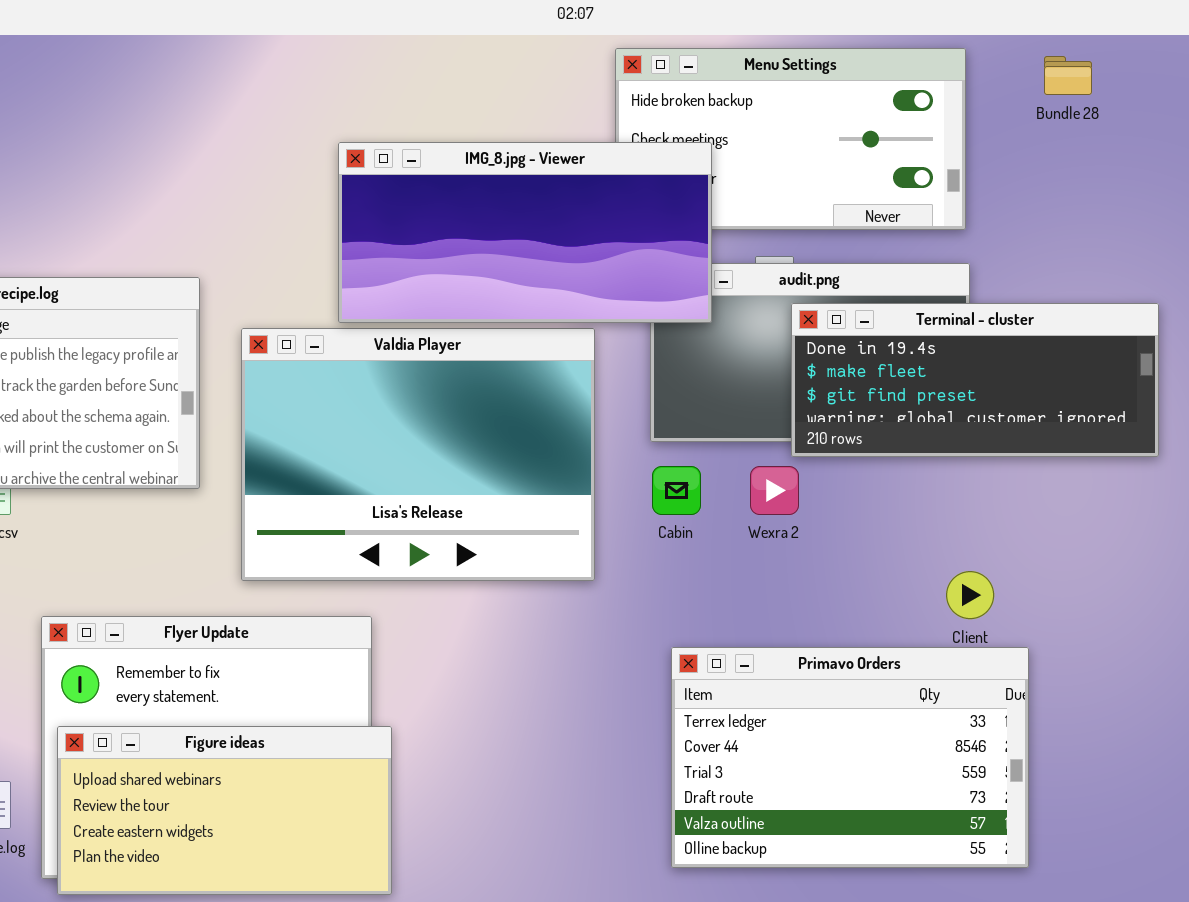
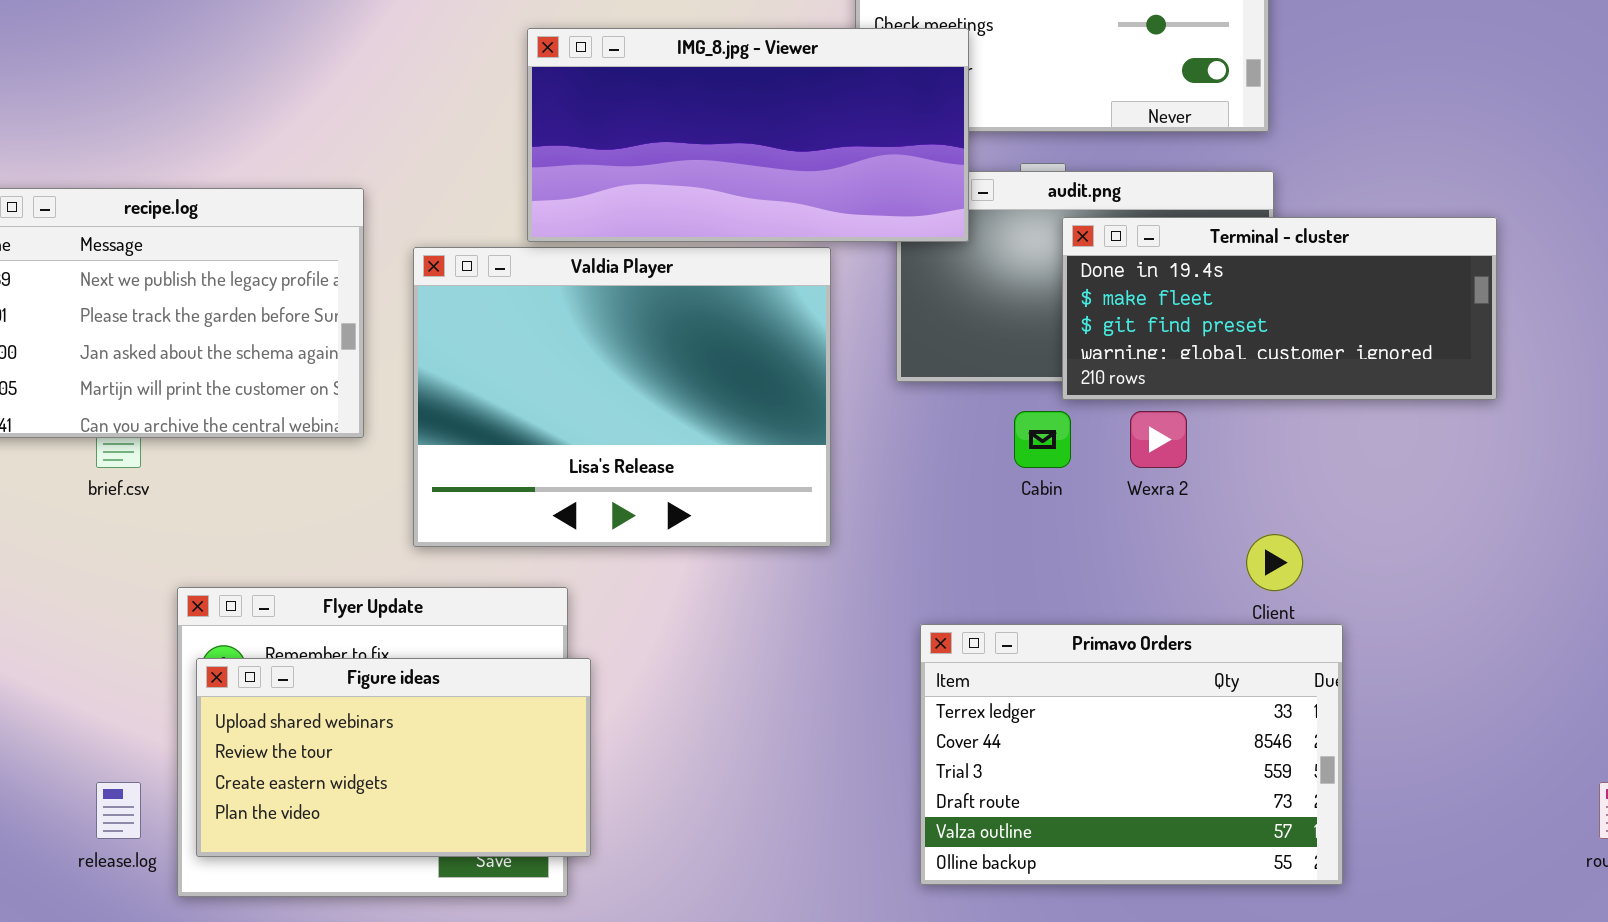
Cabin: [652,466,701,515] -> [1014,411,1071,468], moved
Wexra 2: [750,466,799,515] -> [1130,411,1187,468], moved
Figure ideas: [57,726,392,895] -> [196,658,591,857], moved

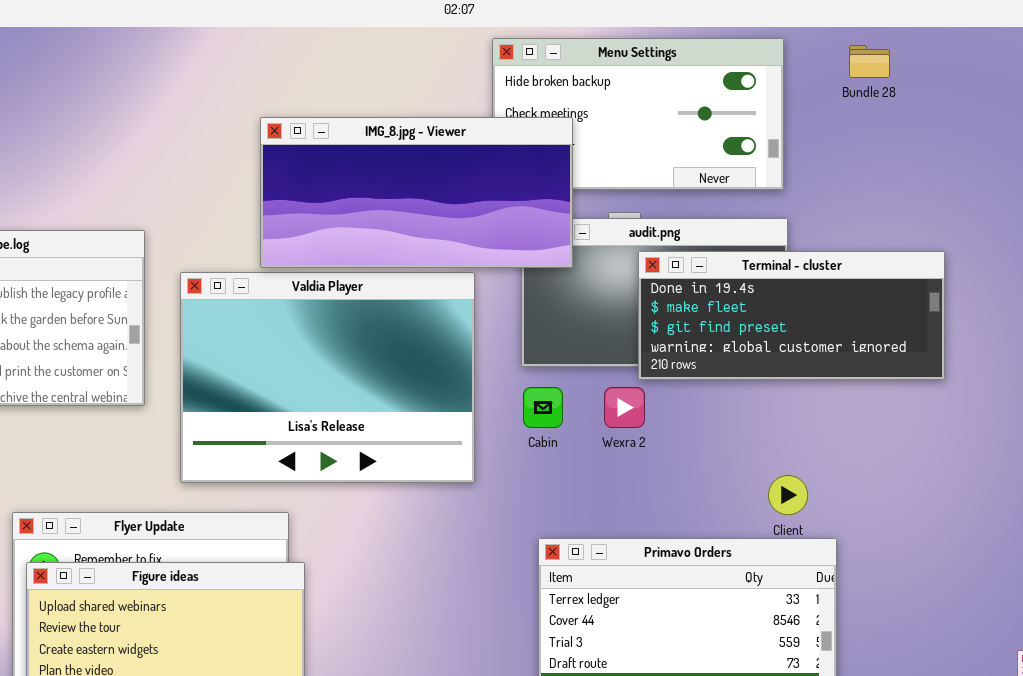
Cabin: [1014,411,1071,468] -> [523,387,563,428], moved
Wexra 2: [1130,411,1187,468] -> [604,387,645,428], moved

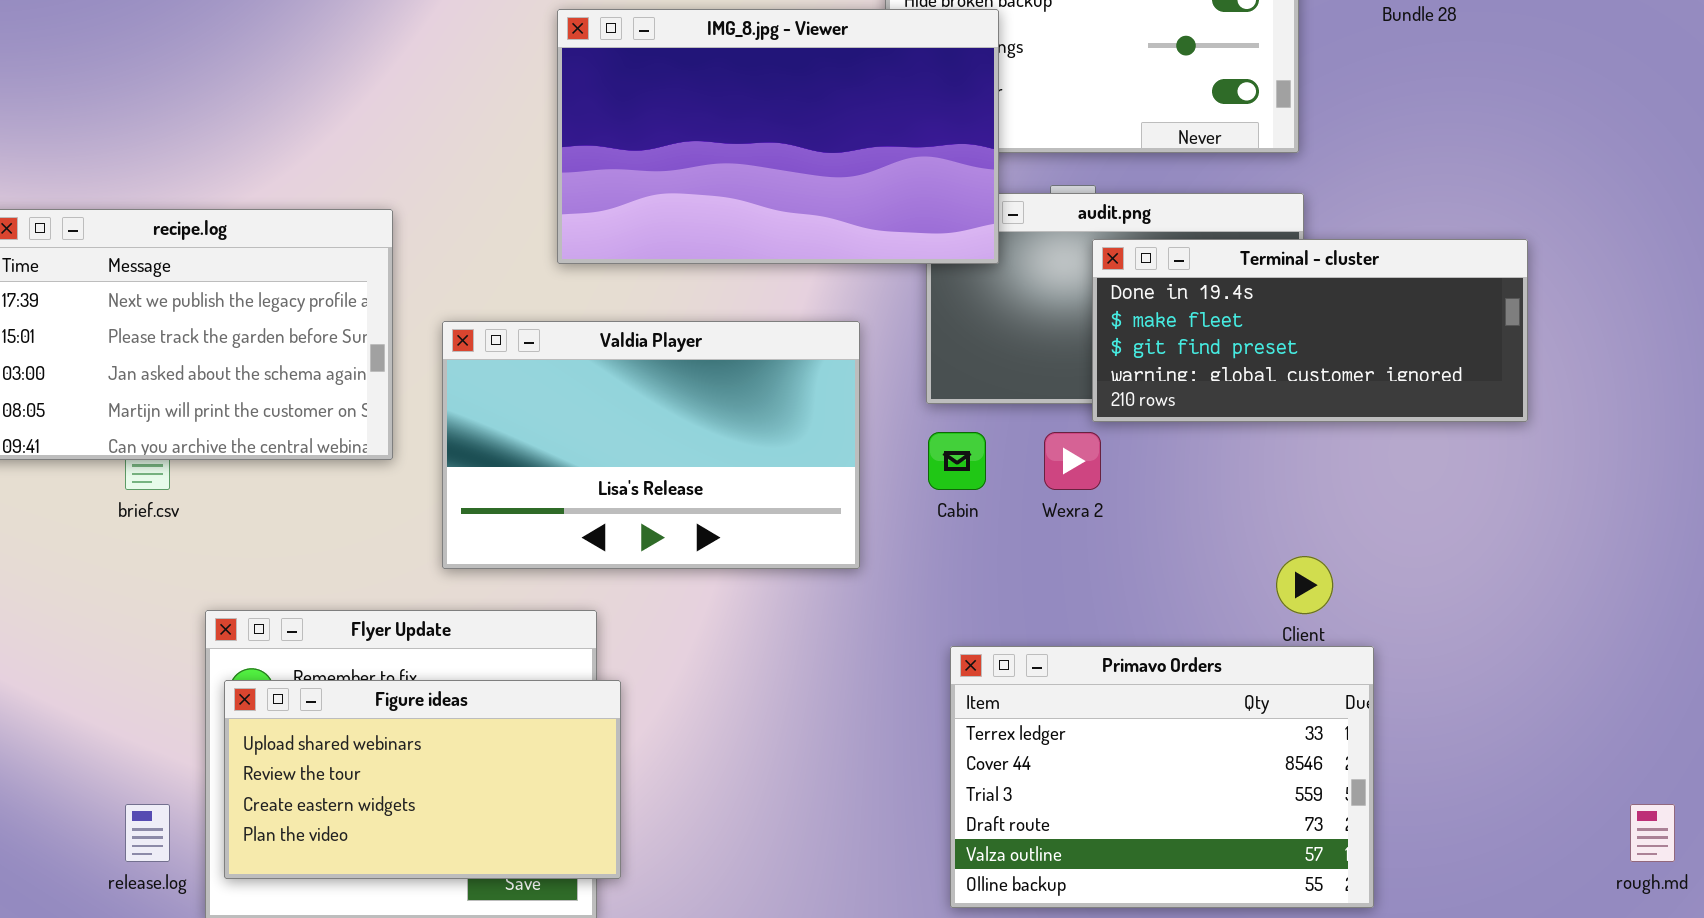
IMG_8.jpg - Viewer: [260,117,573,268] -> [557,9,999,264], resized
Valdia Player: [180,272,475,483] -> [442,321,860,569], resized

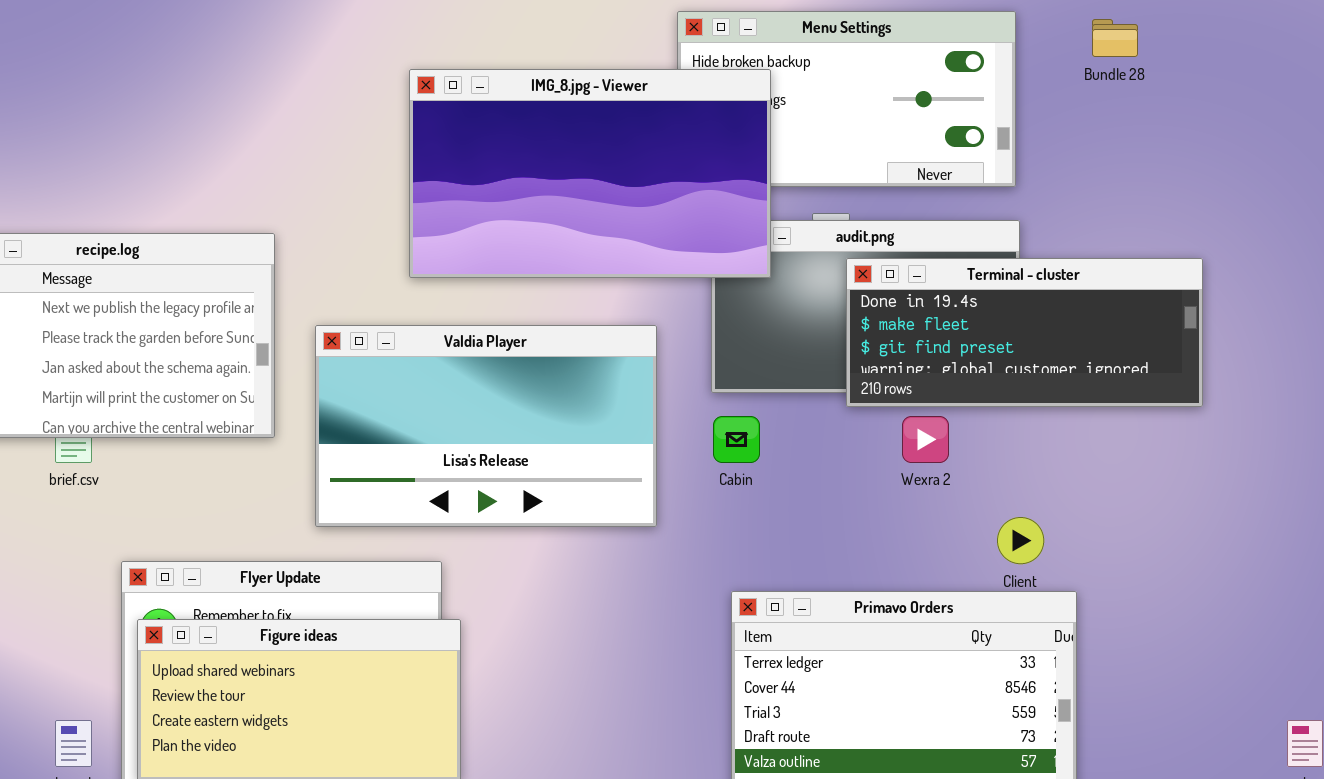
Wexra 2: [1044,432,1101,490] -> [902,416,949,463], moved

